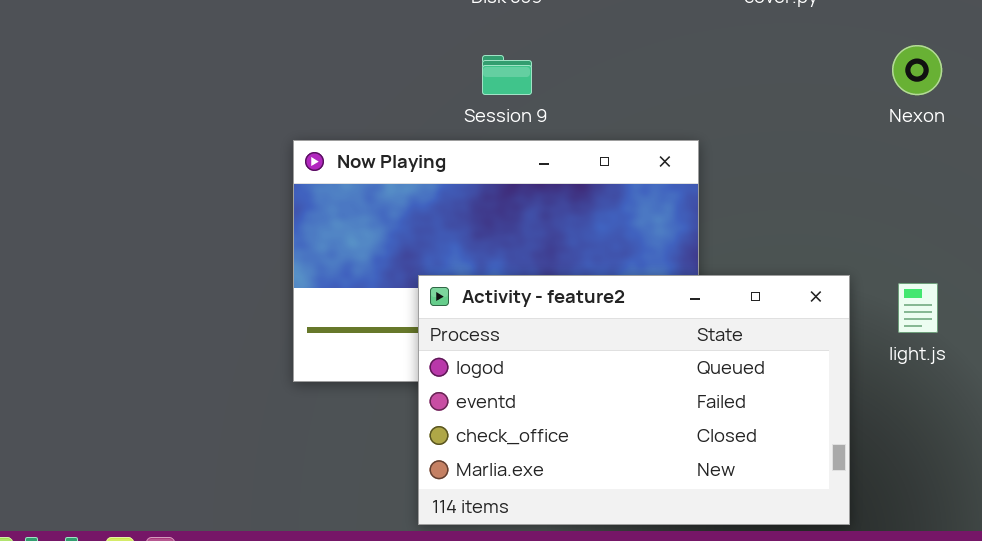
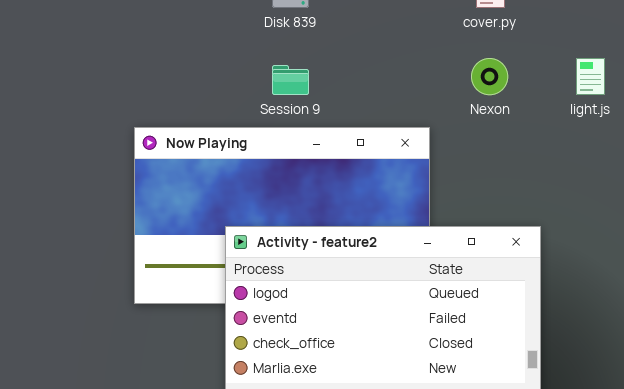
Nexon: [892,45,942,95] -> [471,58,508,95], moved
light.js: [898,283,938,333] -> [576,58,605,95], moved

